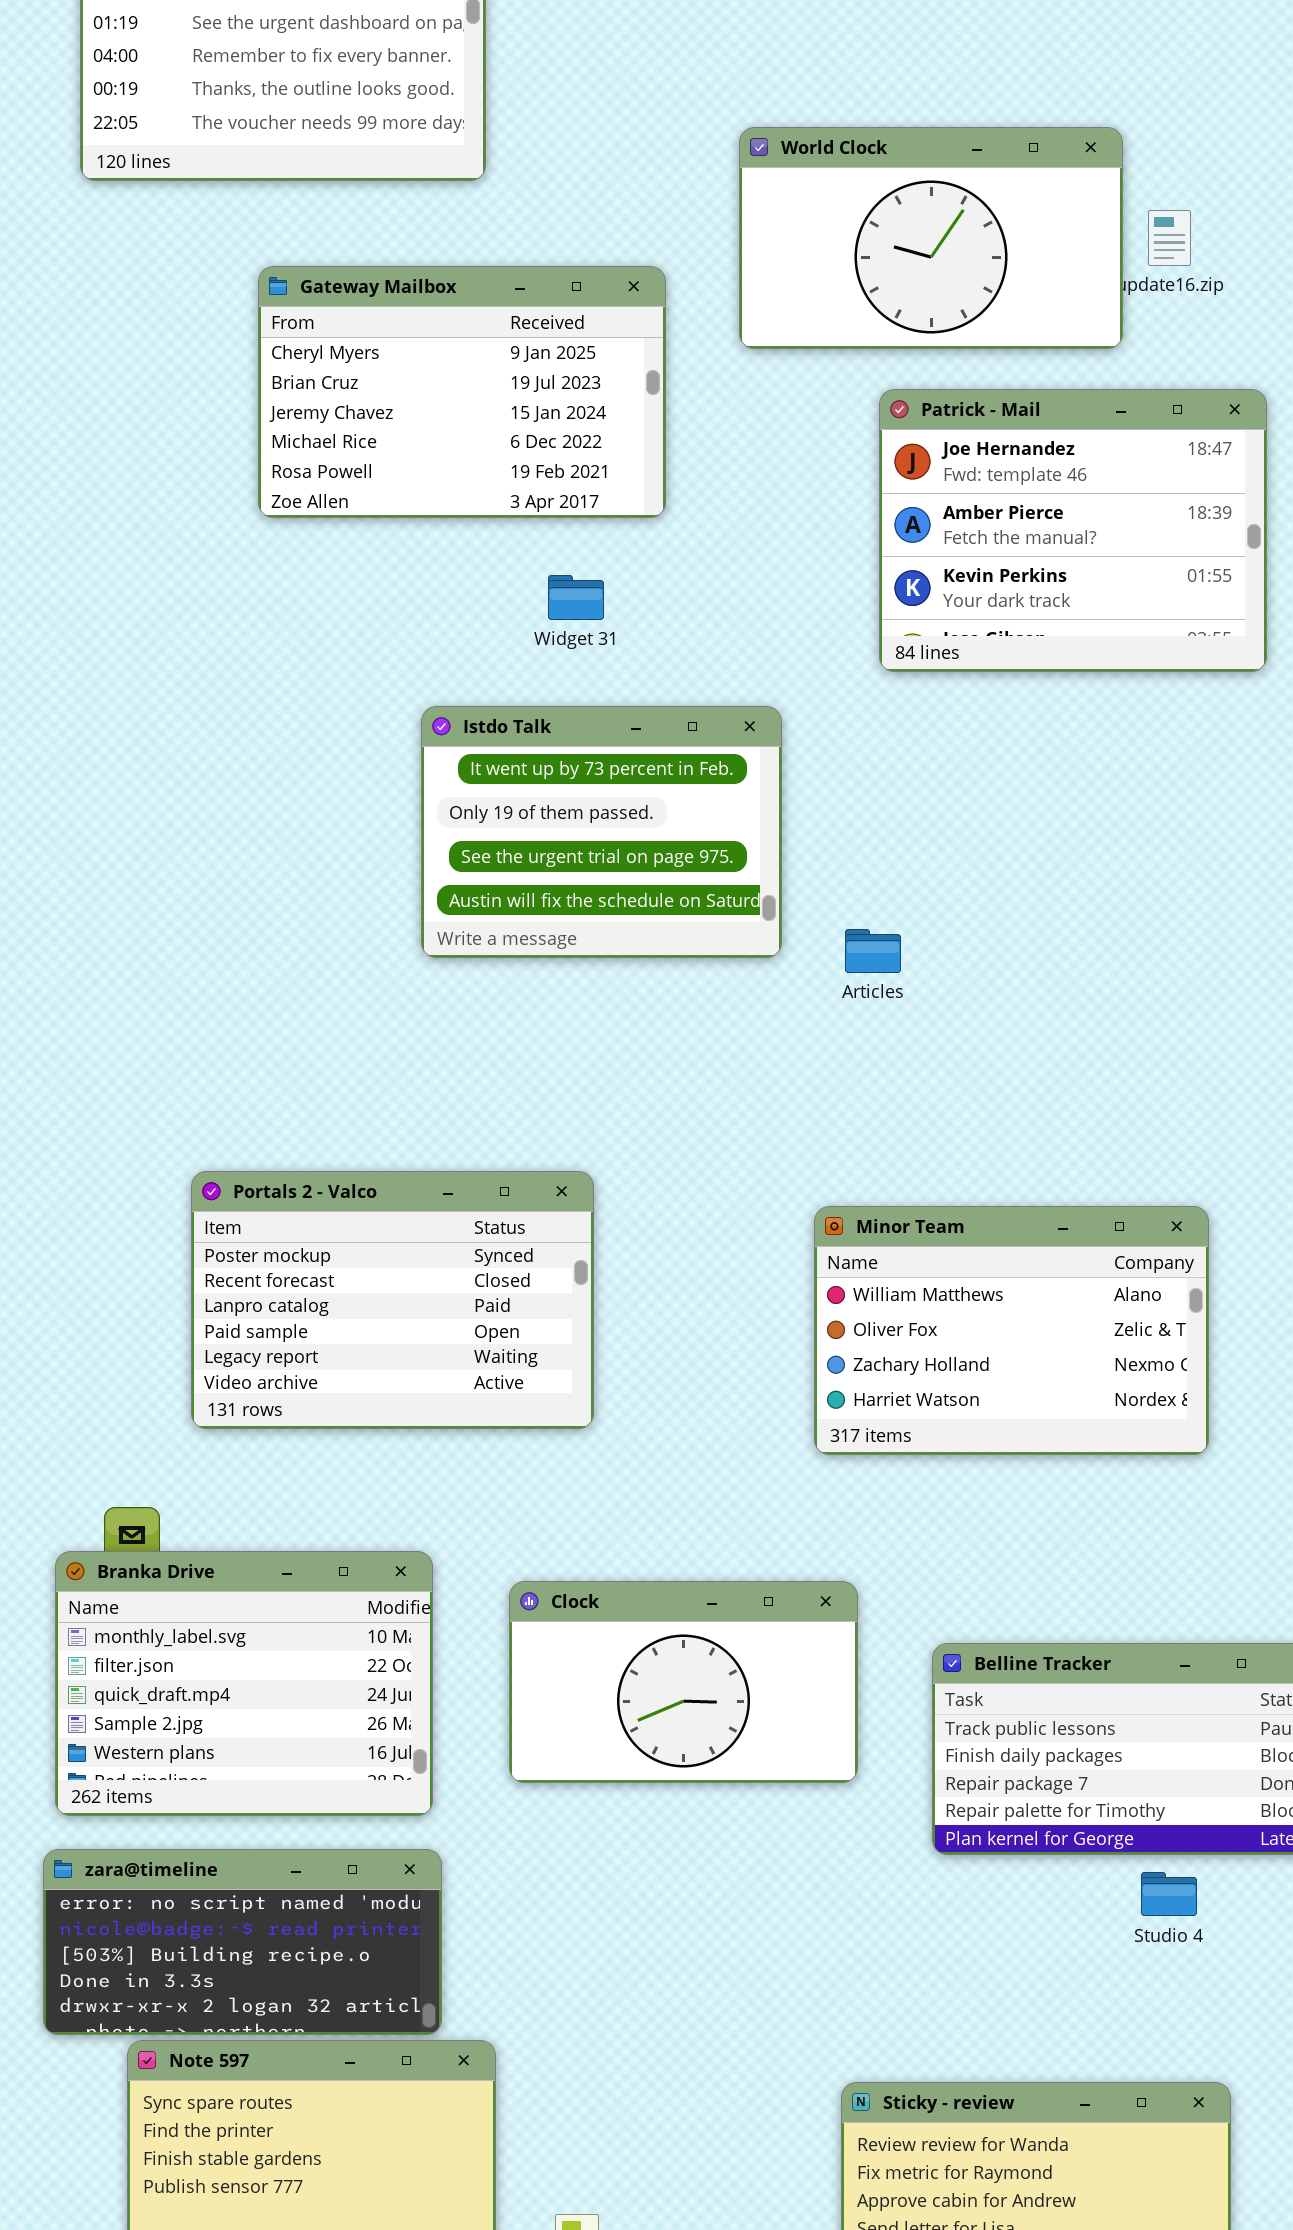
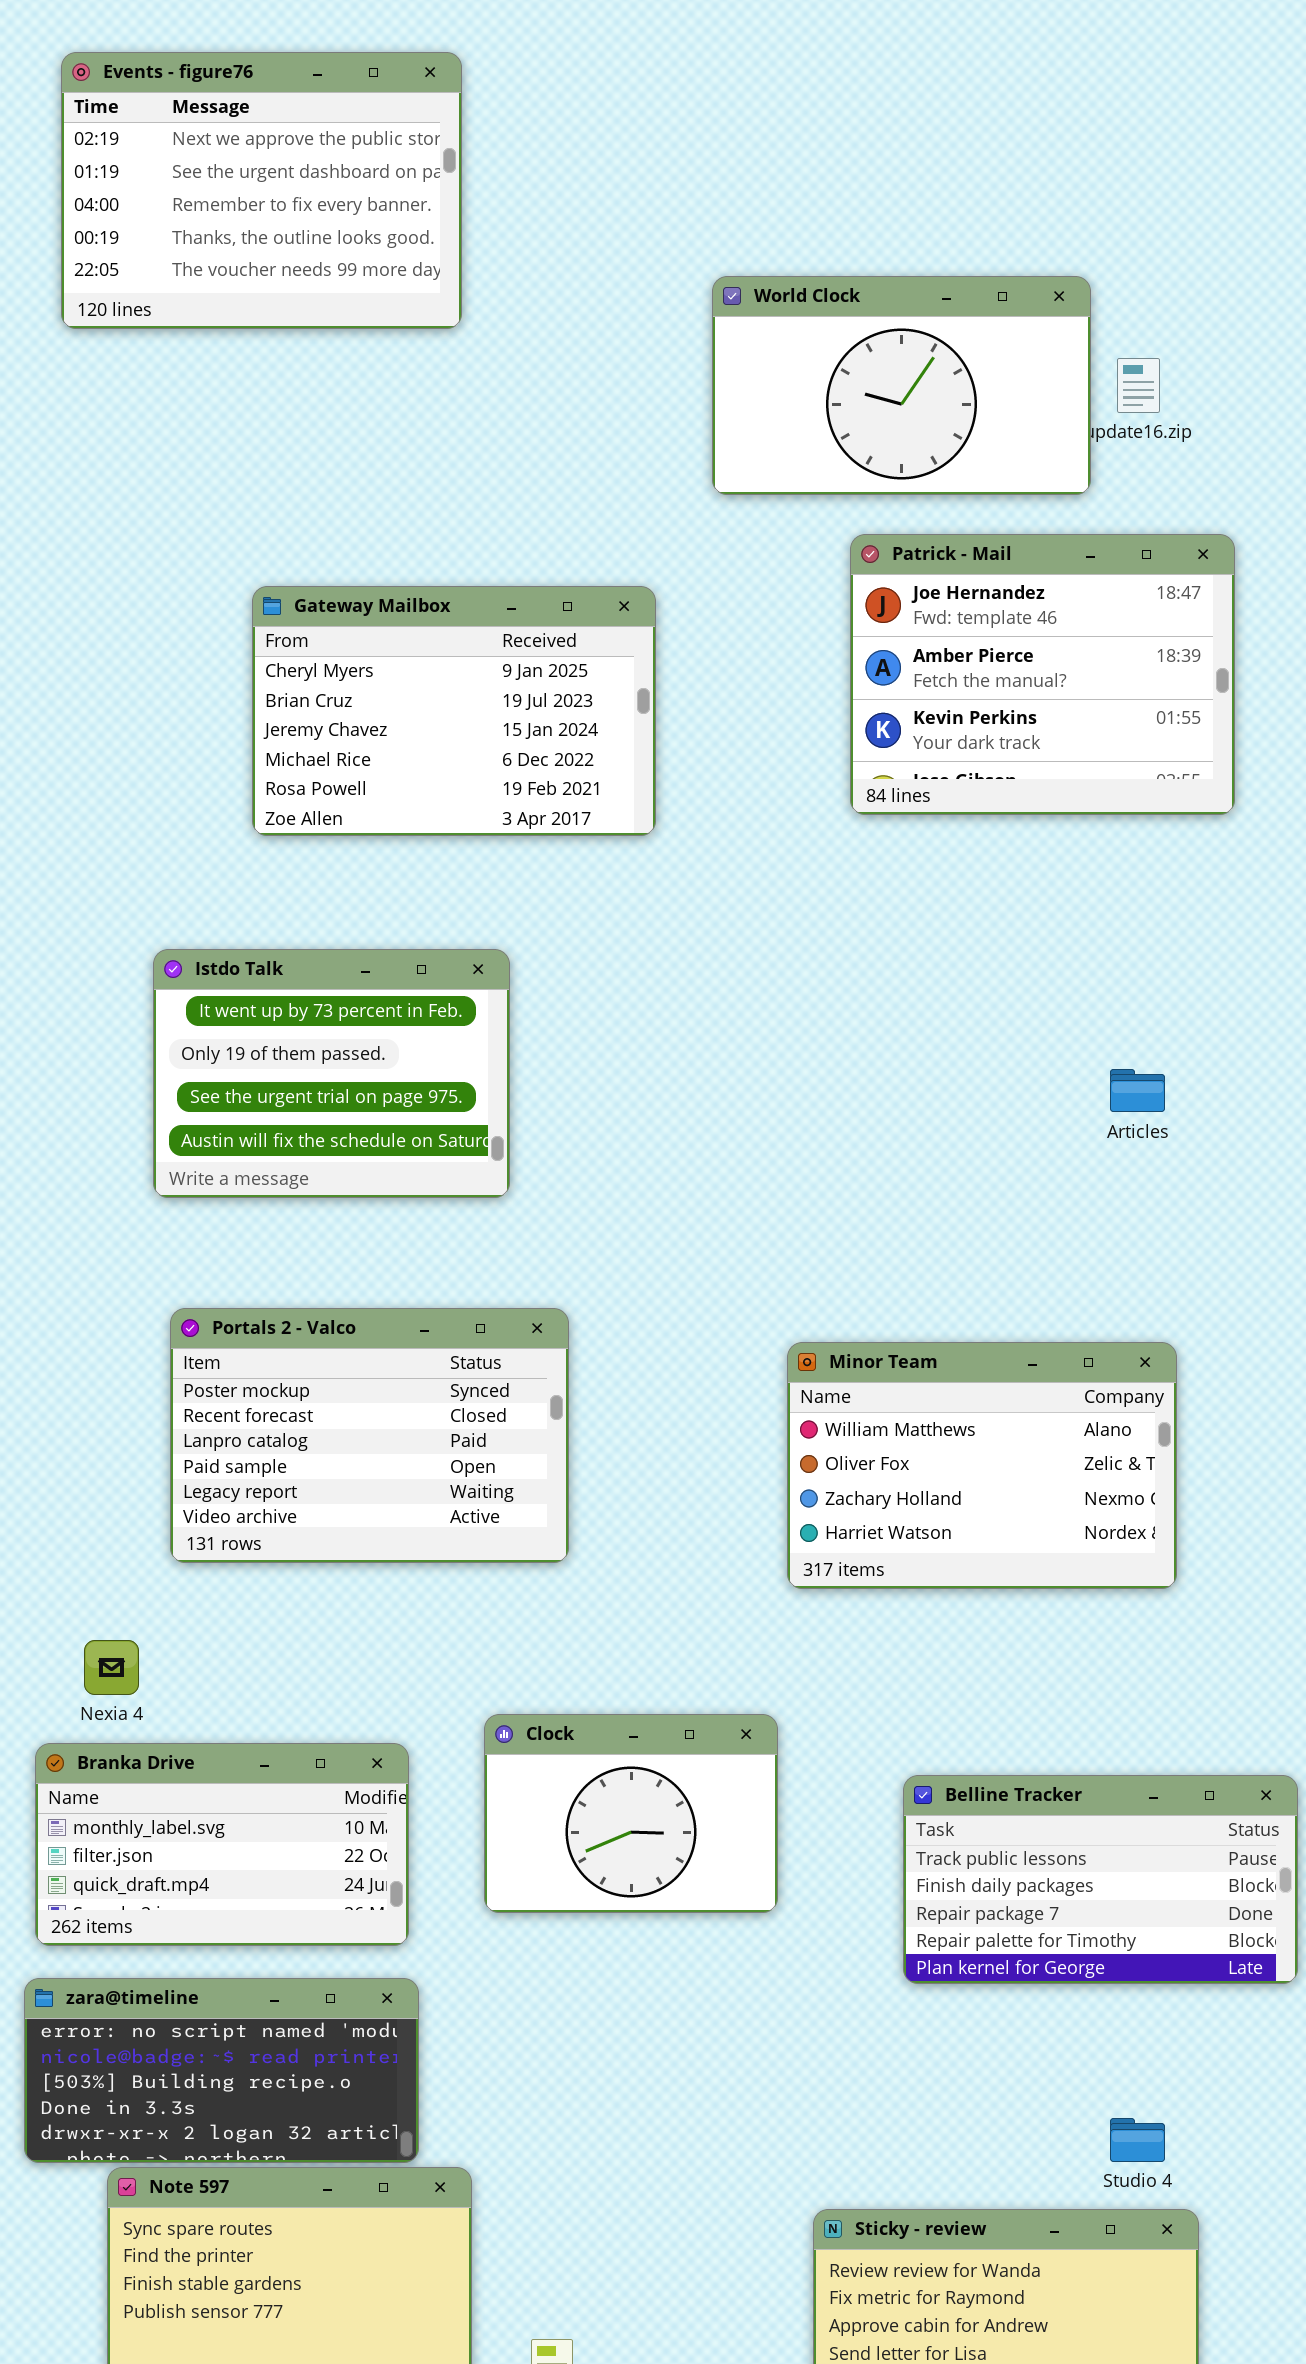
Gateway Mailbox: [258,266,666,518] -> [252,586,656,836], moved
Istdo Talk: [421,706,782,958] -> [153,949,510,1198], moved
Articles: [845,929,901,973] -> [1110,1069,1165,1112], moved
Branka Drive: [55,1551,433,1816] -> [35,1743,409,1946], resized
Clock: [509,1581,858,1783] -> [484,1714,778,1913], resized
Studio 4: [1141,1872,1197,1916] -> [1110,2118,1165,2162], moved

